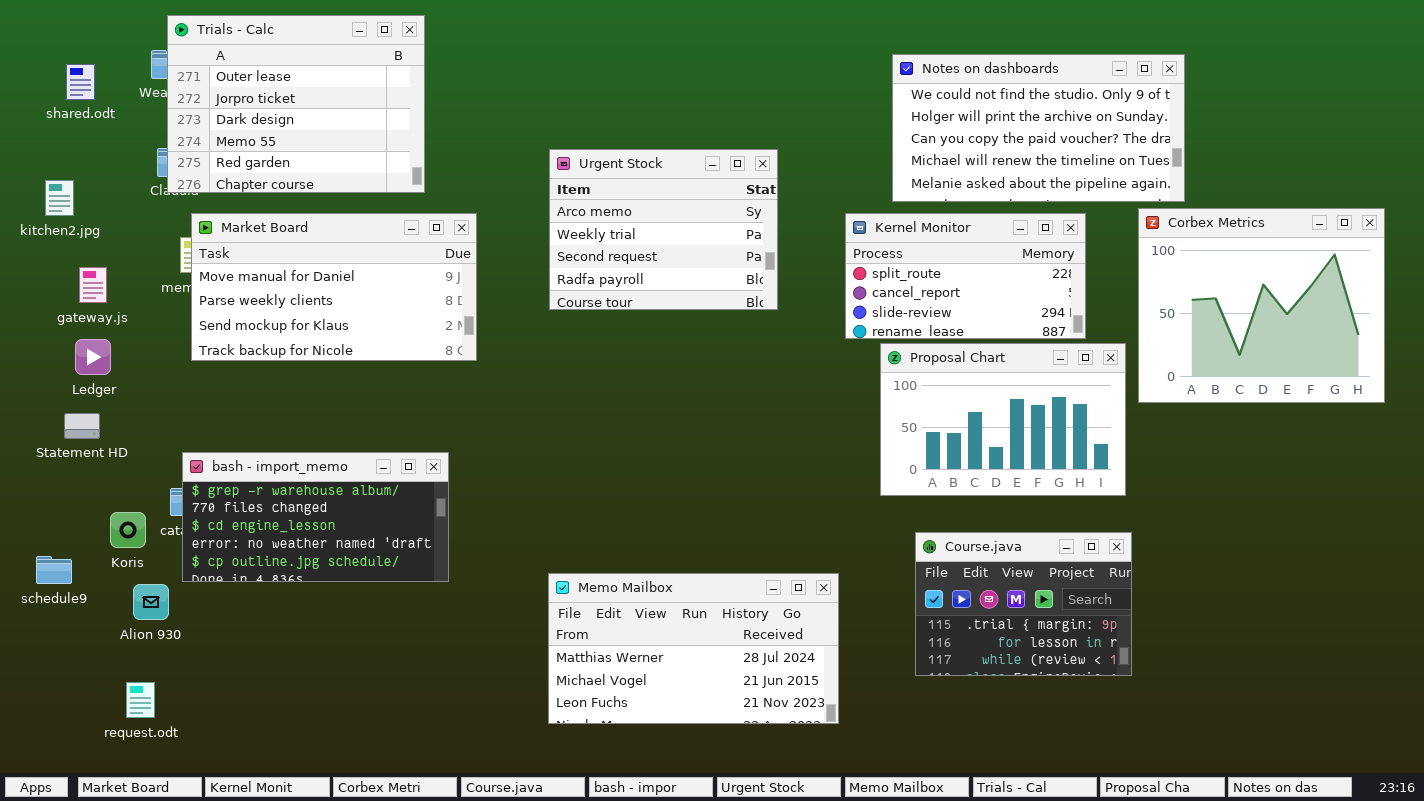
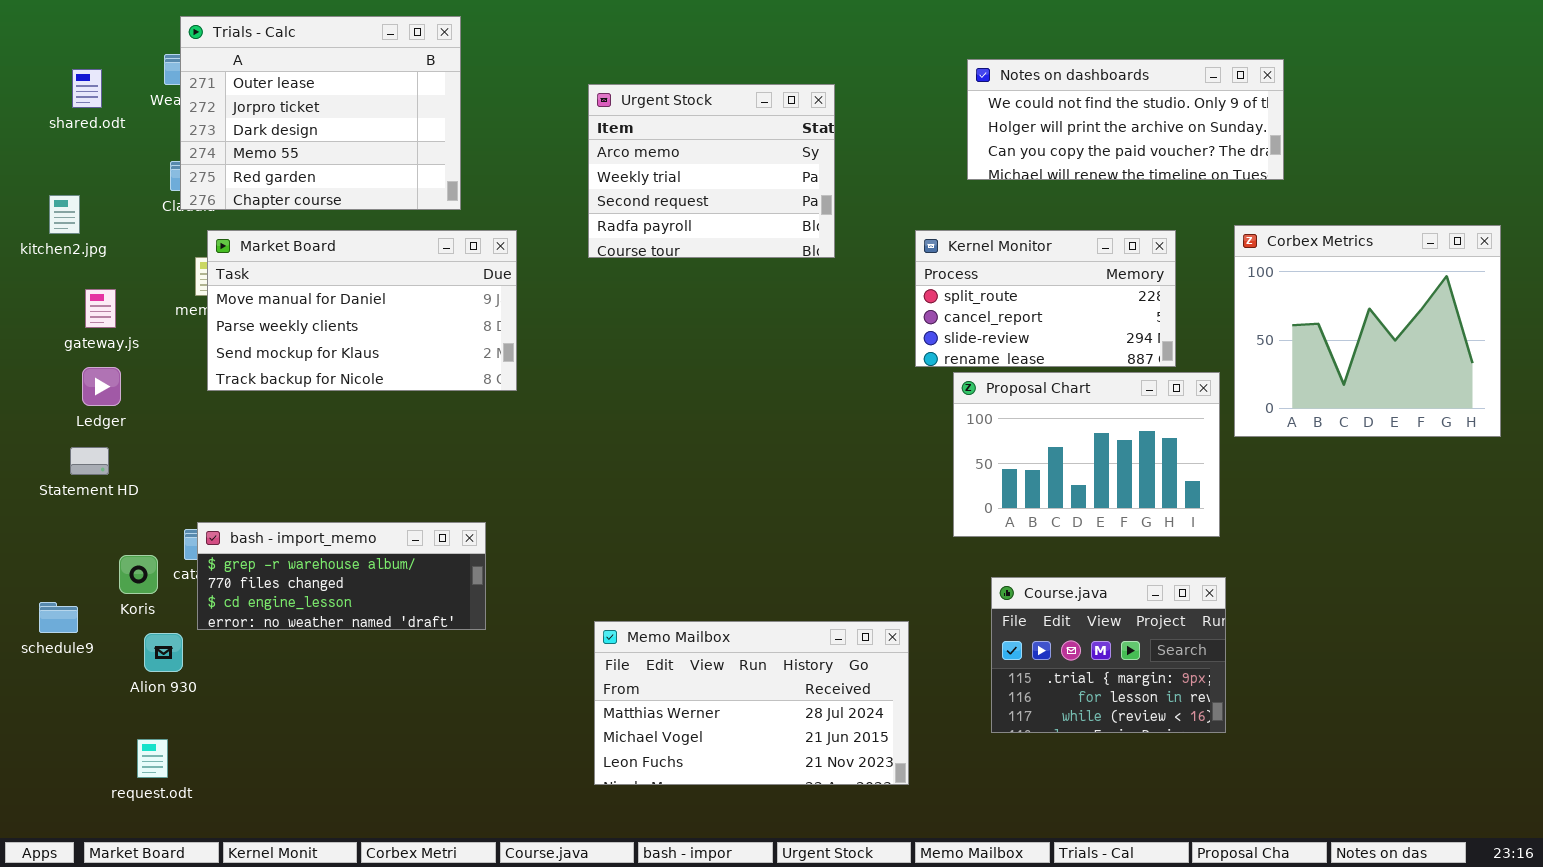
Notes on dashboards: [892,54,1185,202] -> [967,59,1284,180], resized
Urgent Stock: [549,149,778,310] -> [588,84,835,258], moved
bash - import_memo: [182,452,449,582] -> [197,522,486,630], resized

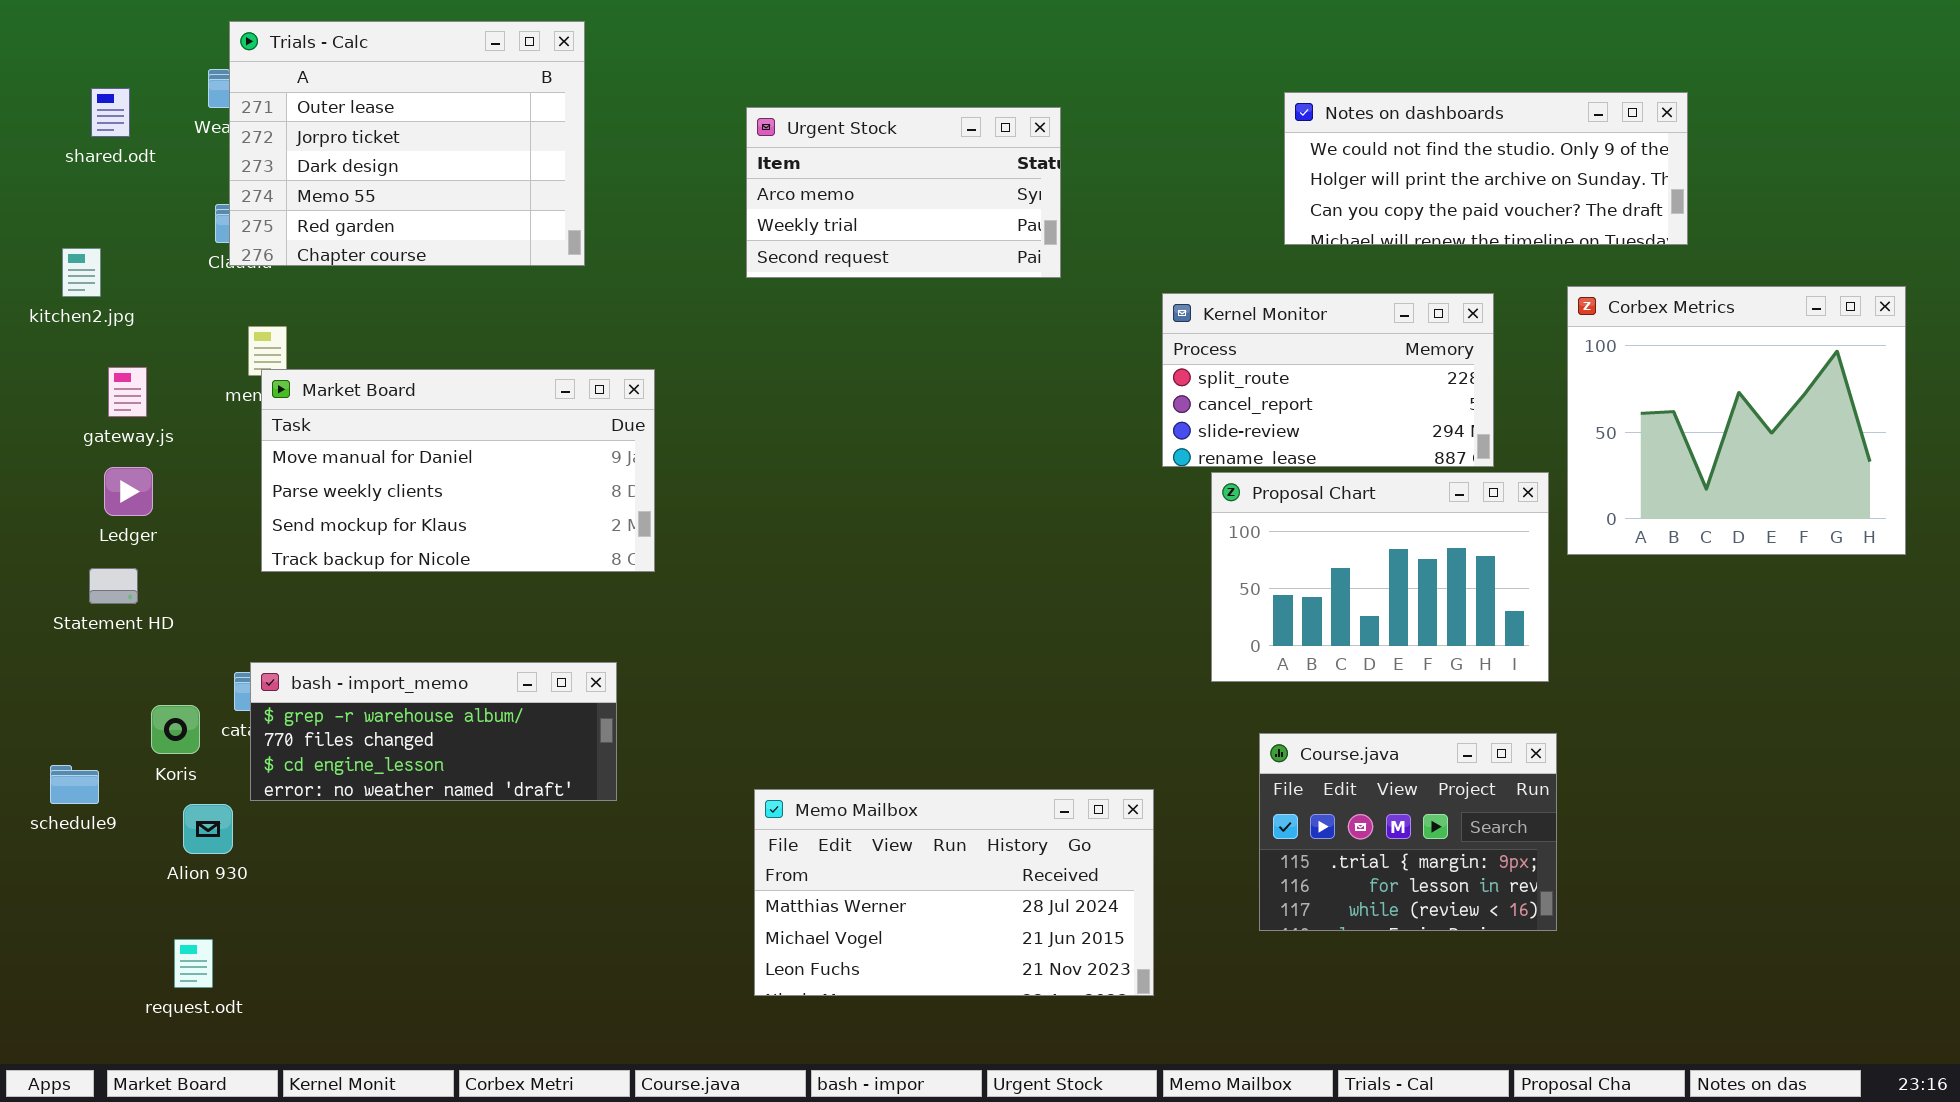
Notes on dashboards: [967,59,1284,180] -> [1284,92,1688,245], moved
Urgent Stock: [588,84,835,258] -> [746,107,1061,278], resized
Market Board: [207,230,517,391] -> [261,369,655,572], moved

